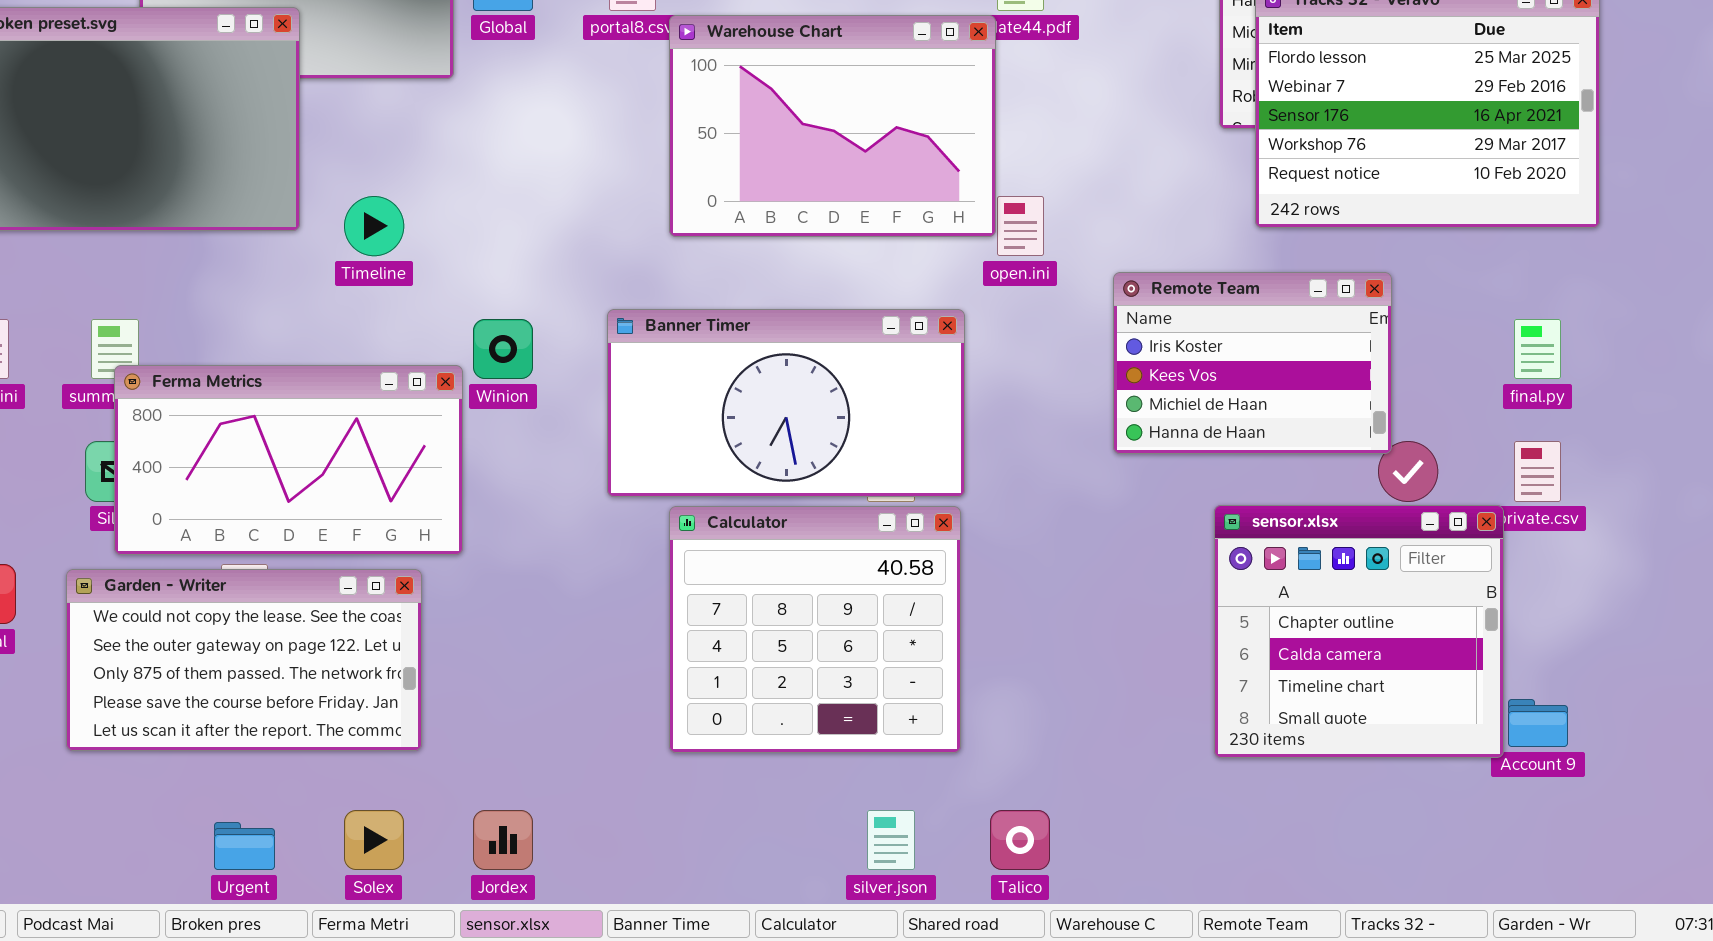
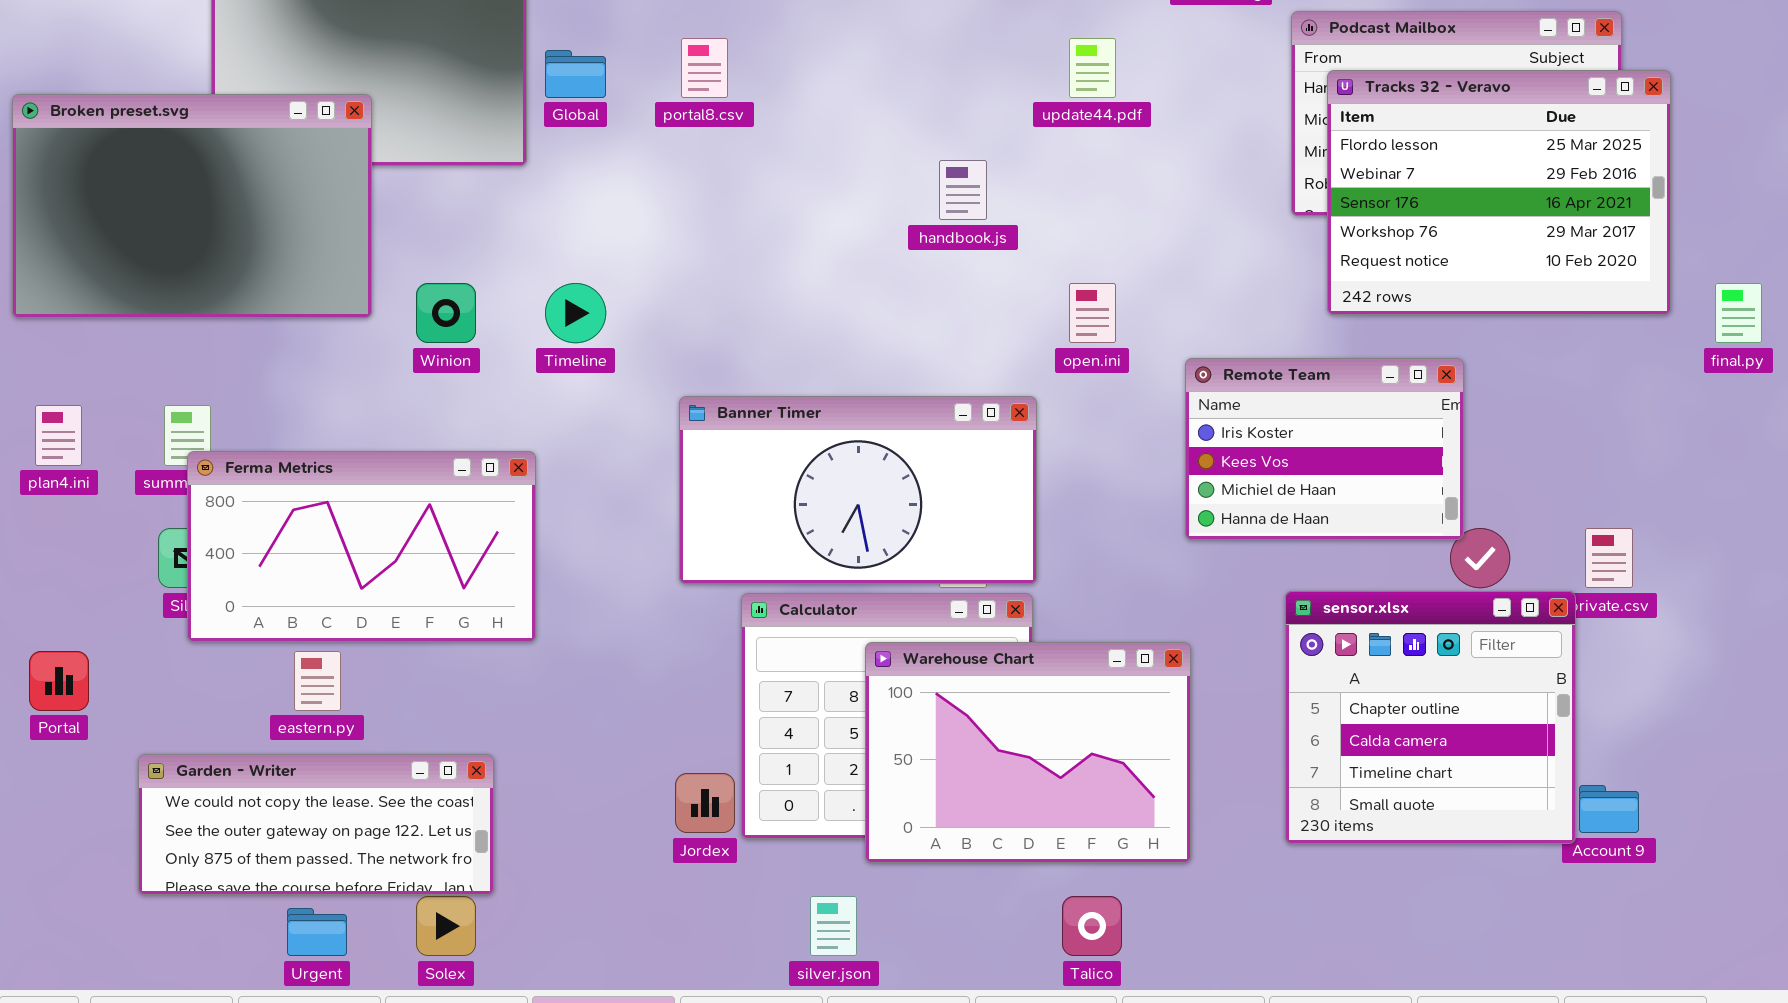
Warehouse Chart: [669,15,996,237] -> [865,642,1191,863], moved
Timeline: [344,196,404,256] -> [545,283,606,343], moved
Winion: [473,319,533,379] -> [416,283,476,343], moved
final.py: [1514,319,1561,379] -> [1715,283,1762,343], moved
Garden - Writer: [66,569,422,751] -> [138,754,494,895], moved, resized
Jordex: [473,810,533,870] -> [675,773,735,833], moved
silver.json: [867,810,915,870] -> [810,896,857,956], moved

